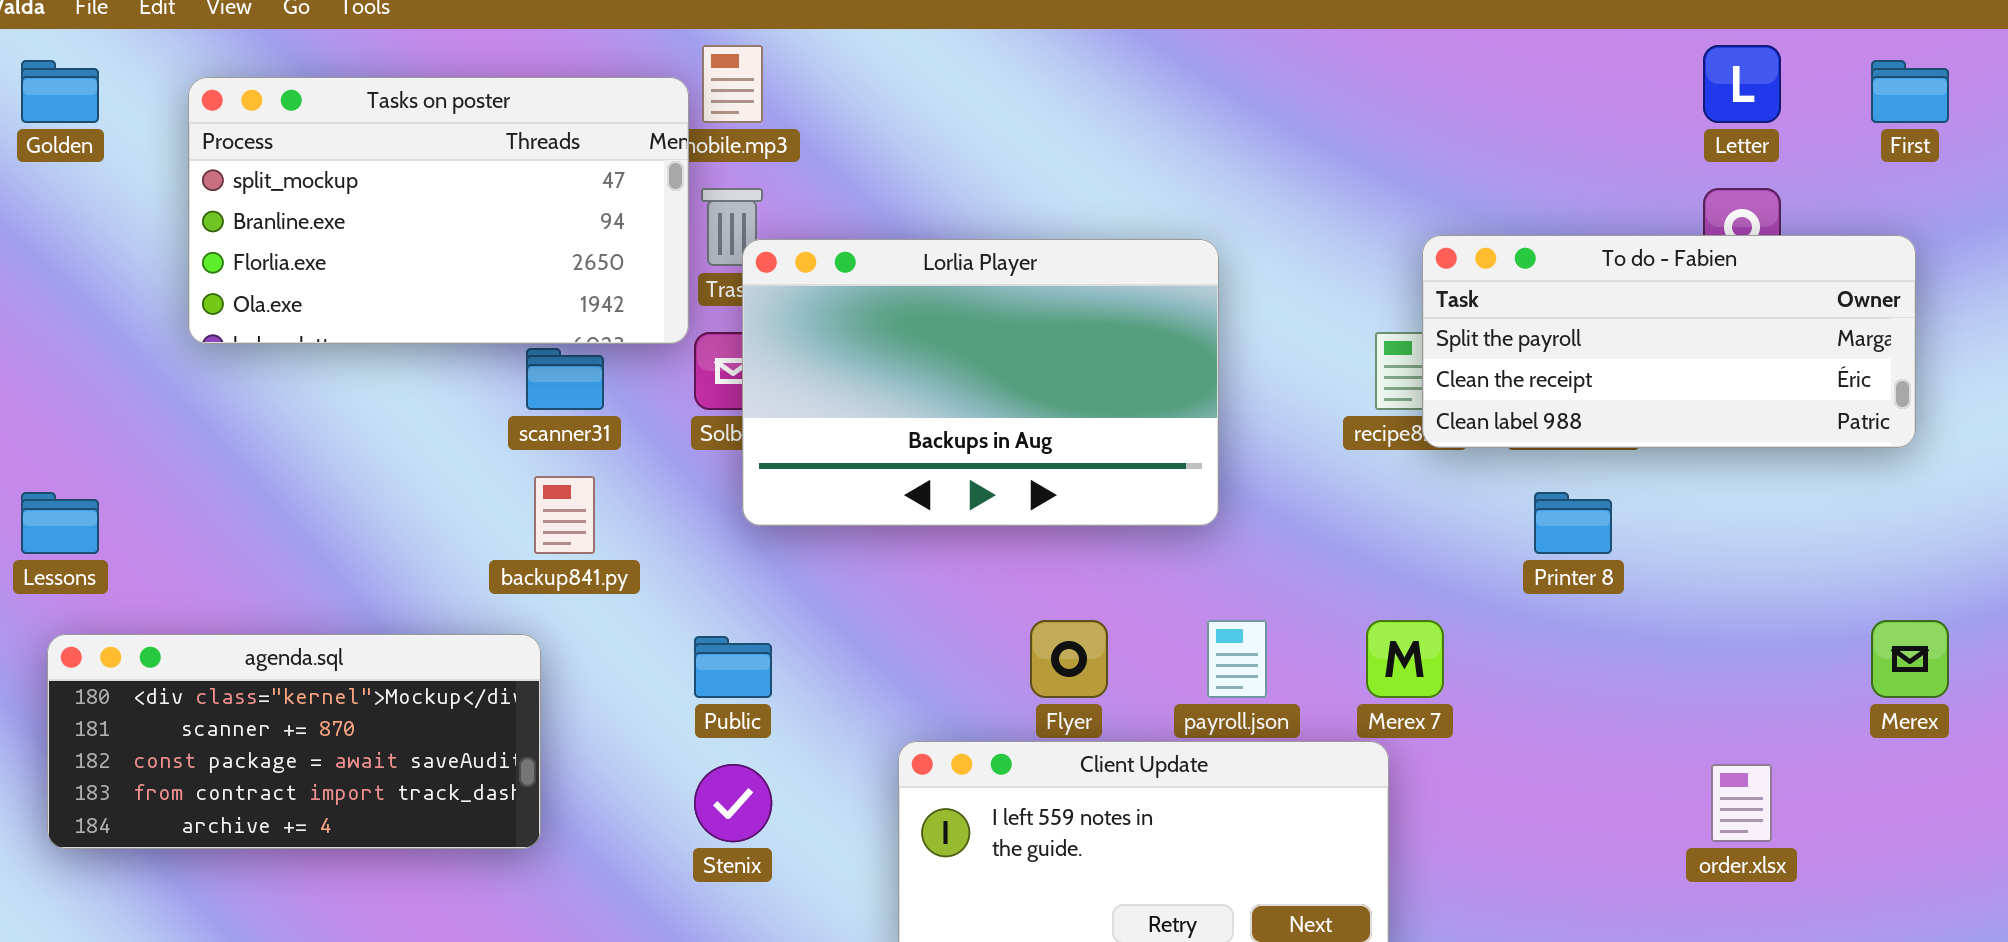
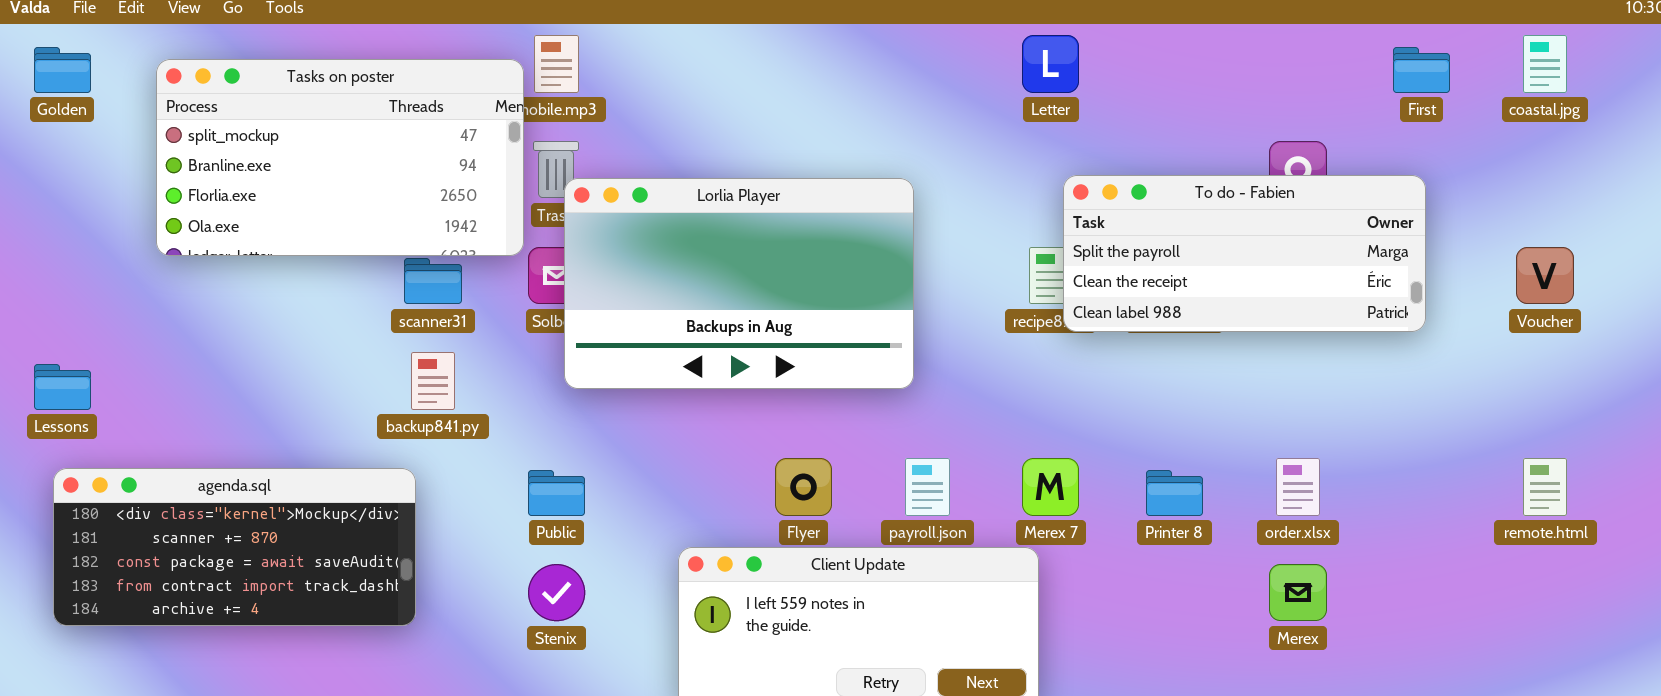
Letter: [1703,45,1781,123] -> [1022,35,1079,93], moved
Printer 8: [1534,492,1612,554] -> [1146,470,1203,516], moved
Merex: [1871,620,1949,698] -> [1269,564,1327,621], moved
order.xlsx: [1711,764,1772,842] -> [1276,458,1320,516], moved

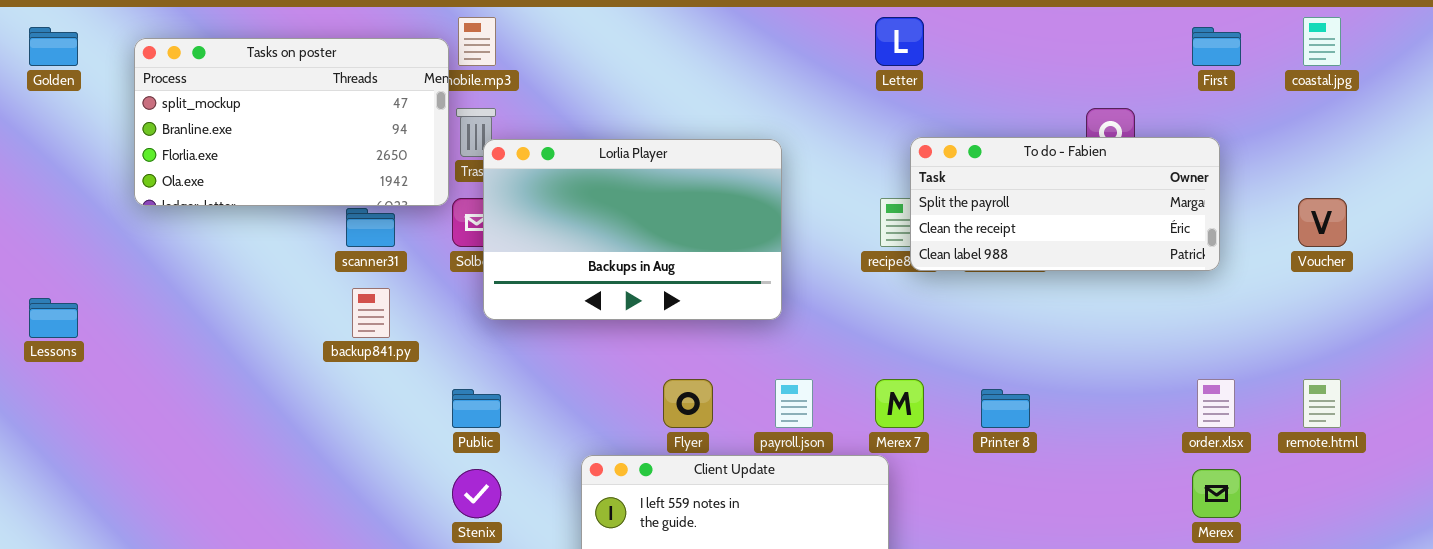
order.xlsx: [1276,458,1320,516] -> [1197,379,1235,428], moved
agenda.sql: [53,468,416,626] -> none, closed
Merex: [1269,564,1327,621] -> [1192,469,1241,518], moved

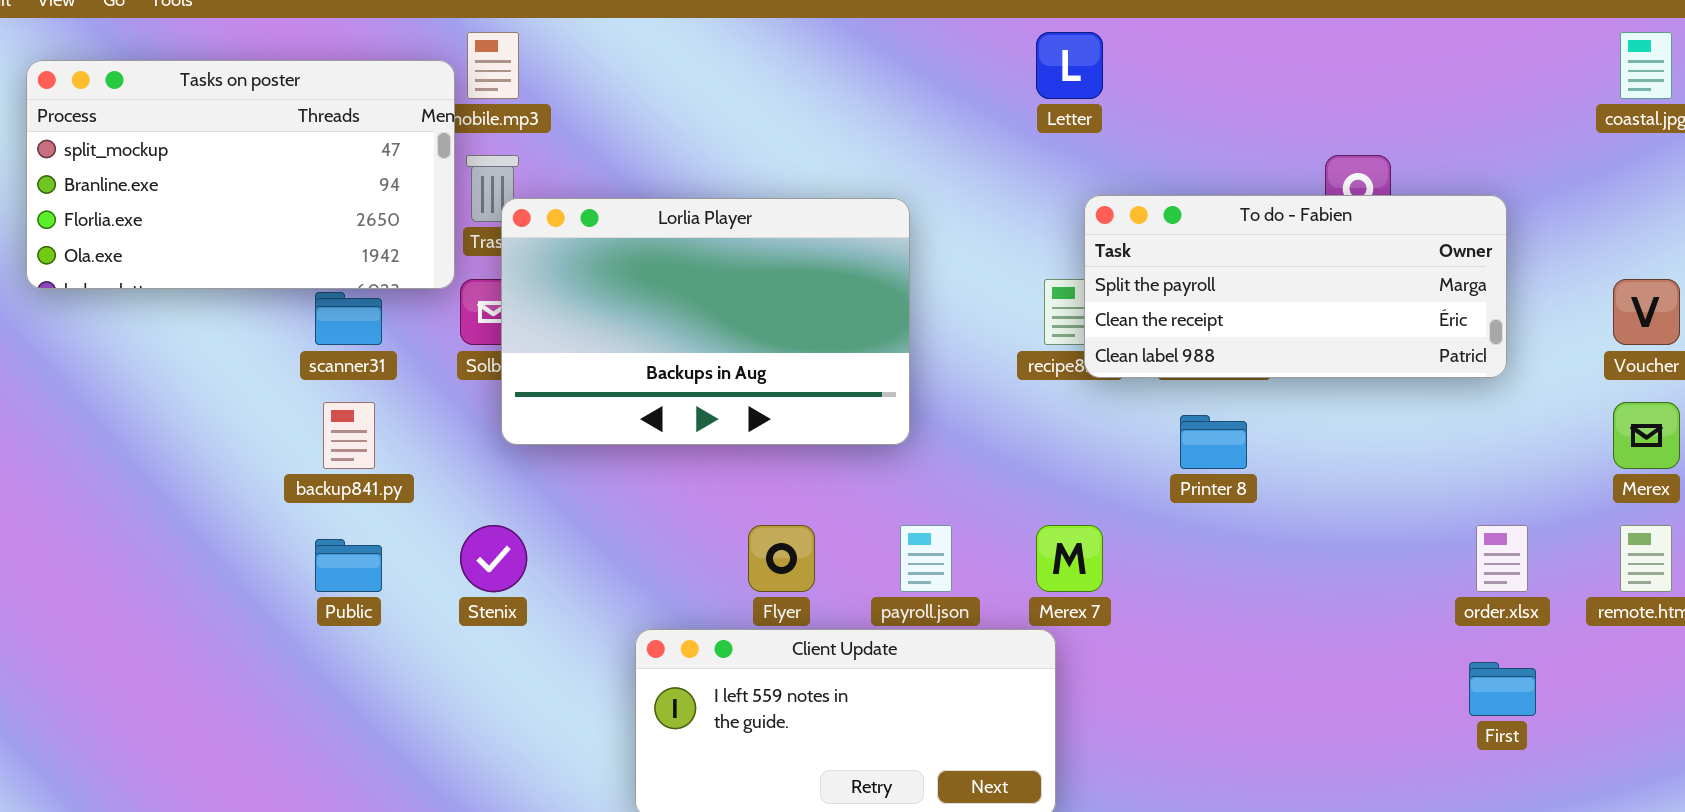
First: [1192,27,1241,66] -> [1469,662,1536,716], moved
Public: [452,389,501,428] -> [315,539,382,592], moved
Printer 8: [981,389,1030,428] -> [1180,415,1247,469], moved
Stenix: [452,469,501,518] -> [460,525,527,592], moved
Merex: [1192,469,1241,518] -> [1613,402,1680,469], moved

